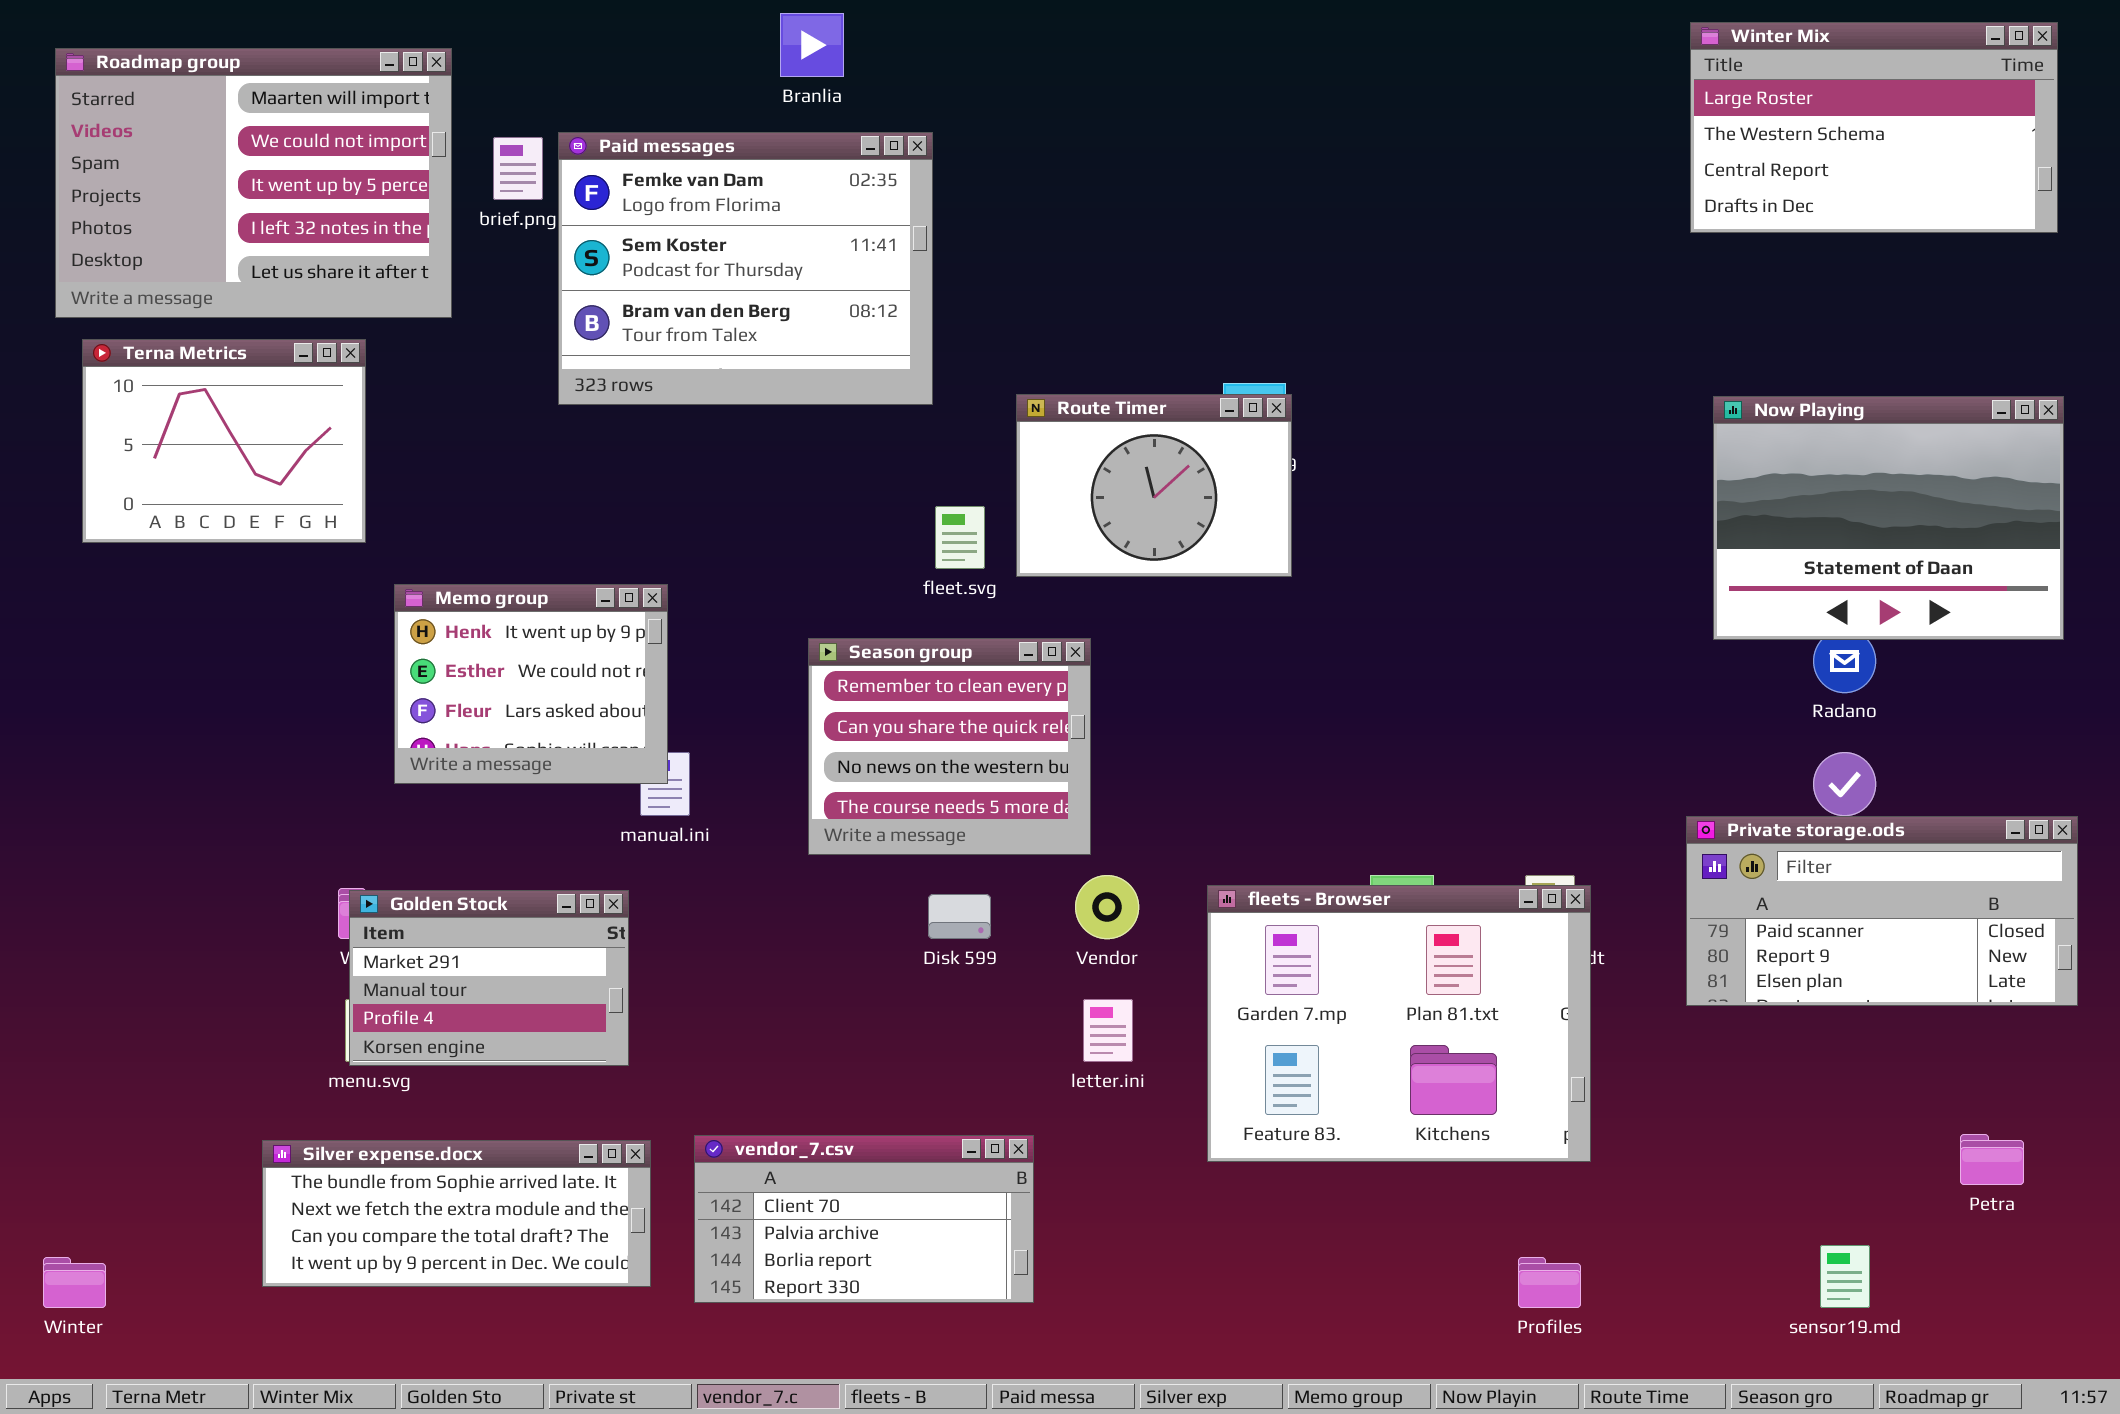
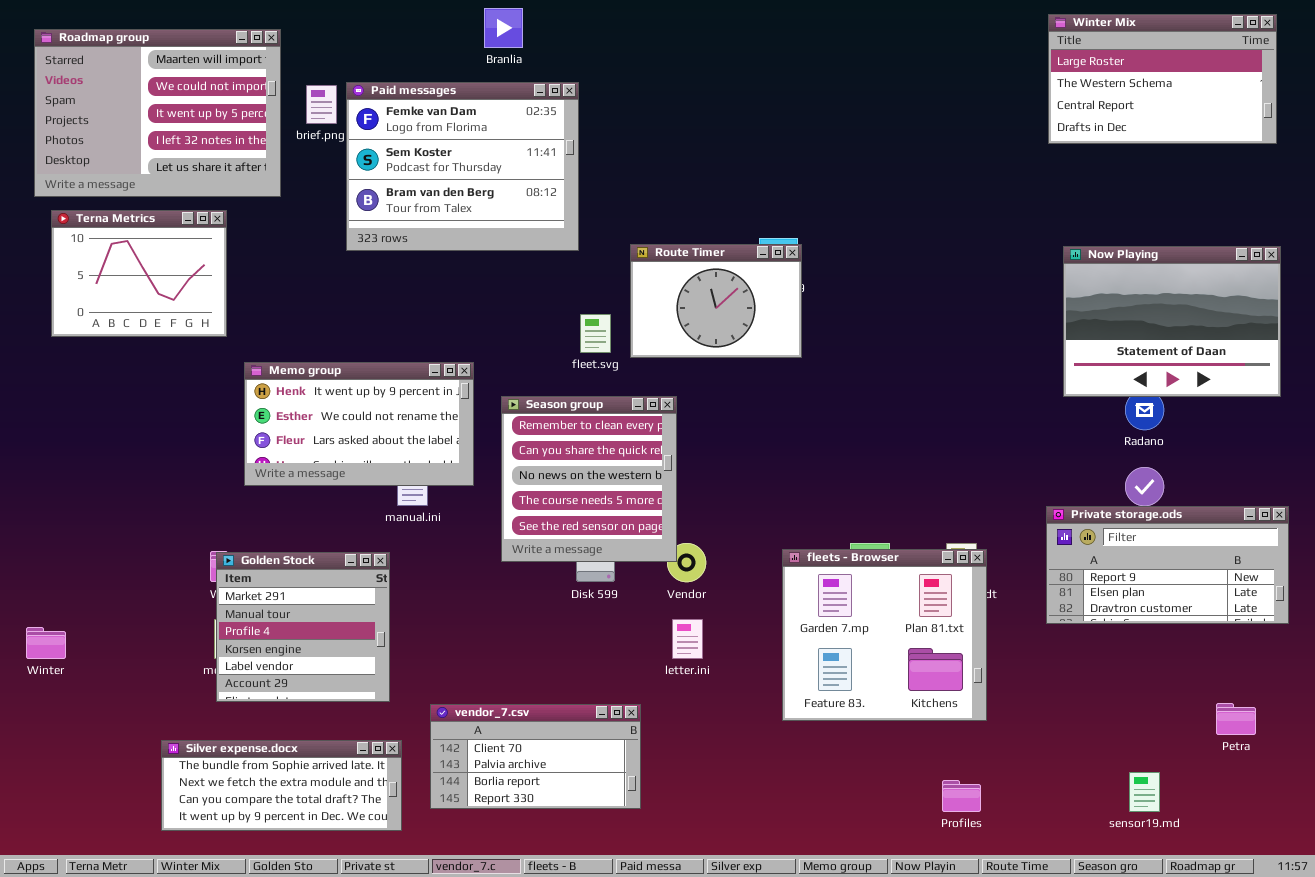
Memo group: [394,584,668,784] -> [244,362,474,486], resized
Season group: [808,638,1091,855] -> [501,396,677,562], resized
Private storage.ods: [1686,816,2078,1006] -> [1046,506,1289,624], scrolled down 1 row
fleets - Browser: [1207,885,1591,1162] -> [782,549,987,721], resized
Golden Stock: [349,890,629,1066] -> [216,552,390,702], resized
Silver expense.docx: [262,1140,651,1287] -> [161,740,402,831], moved
Winter: [43,1257,106,1308] -> [26,627,66,659], moved

